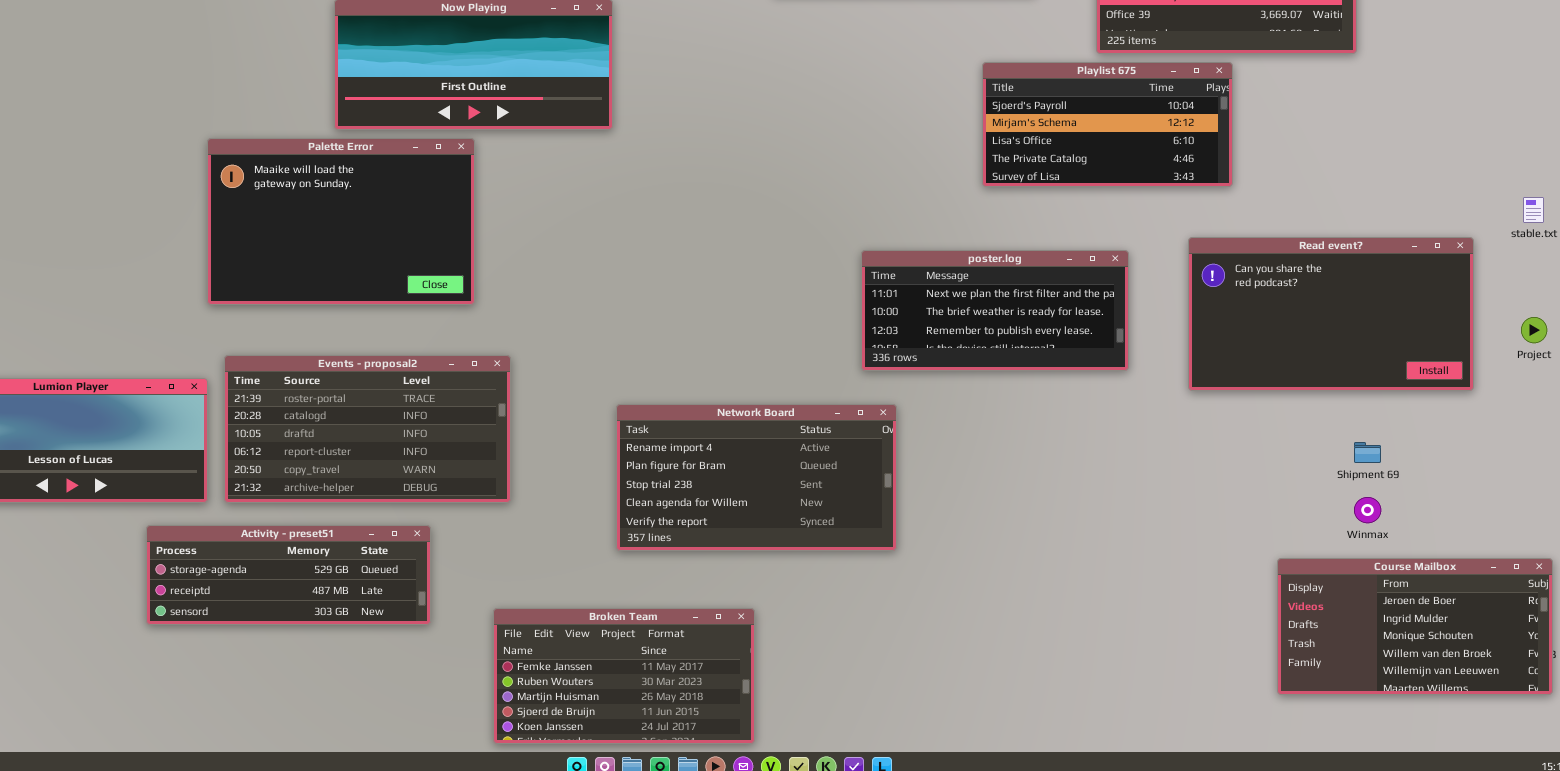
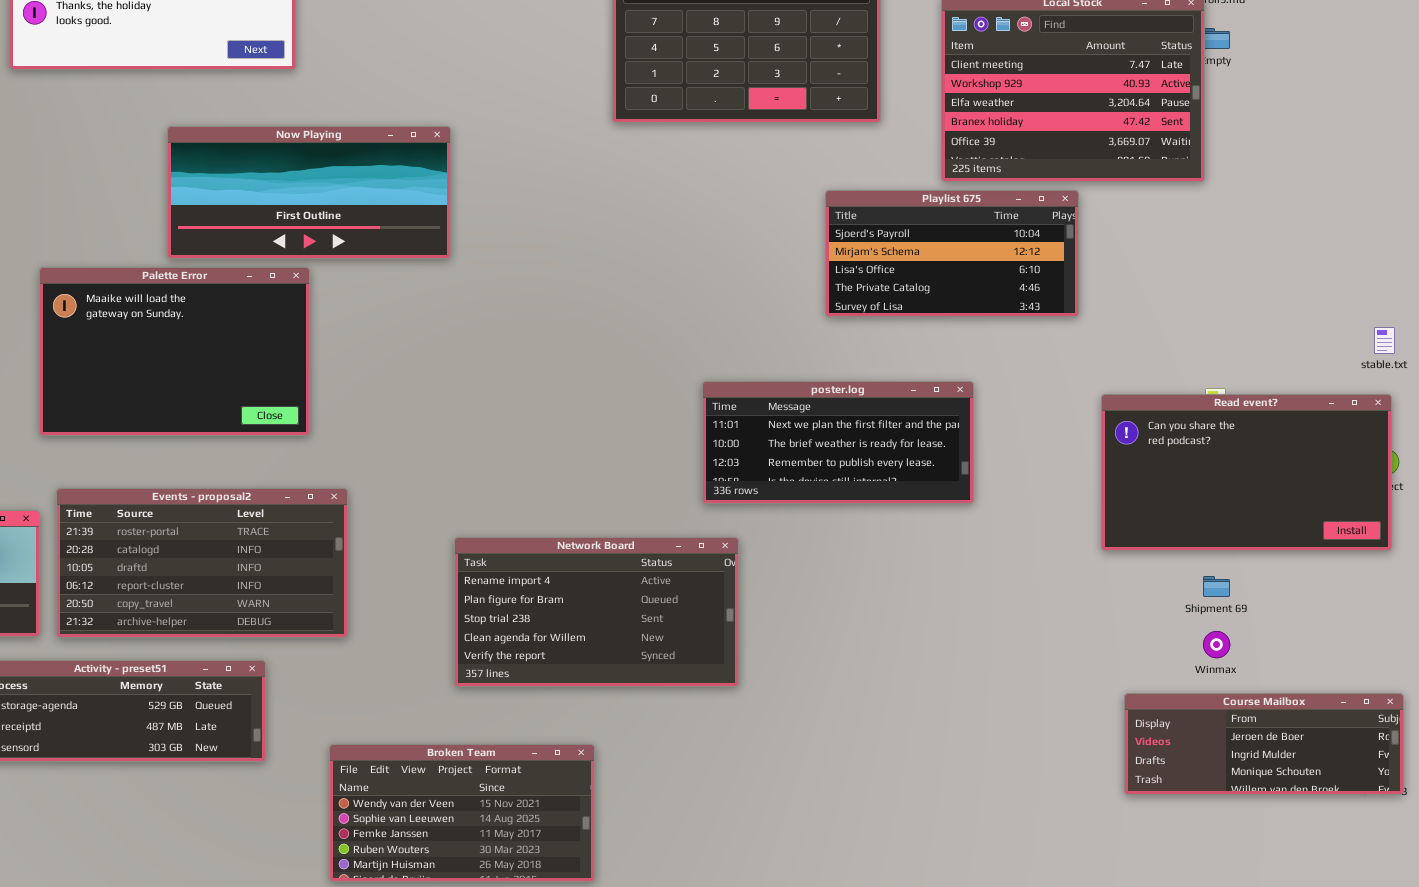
Read event?: [1188,237,1474,391] -> [1101,394,1392,551], moved
Course Mailbox: [1277,558,1553,695] -> [1124,693,1404,795], resized
Broken Team: [493,608,755,744] -> [329,744,595,882], scrolled up 2 rows

